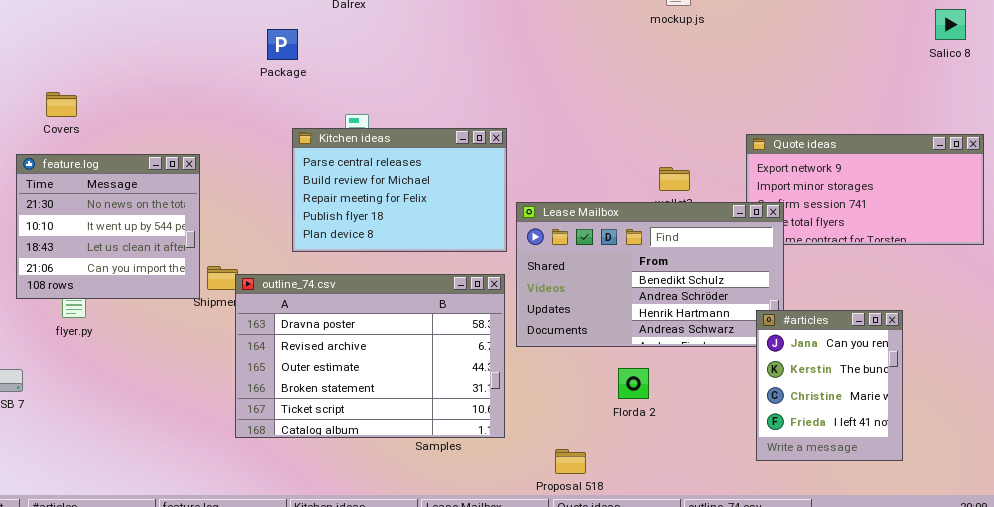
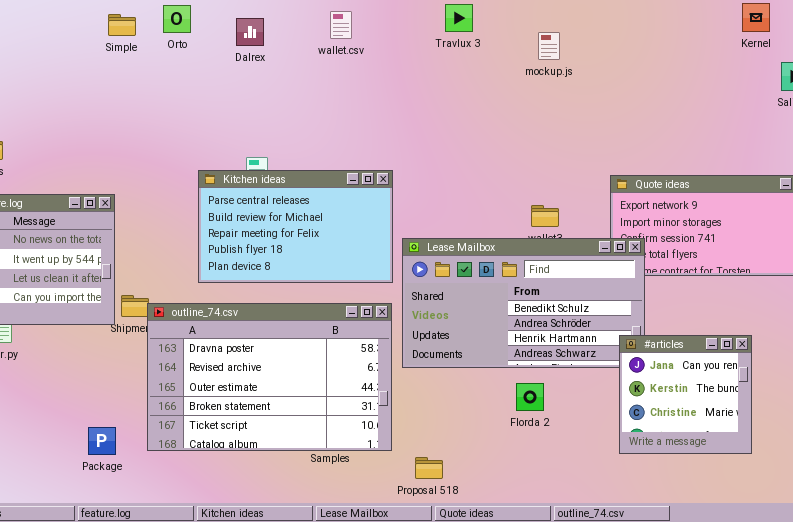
Package: [267,29,298,60] -> [88,427,116,455], moved
#articles: [756,310,903,461] -> [619,335,752,454], resized
Florda 2: [618,368,649,399] -> [516,383,544,411], moved
Proposal 518: [555,449,586,474] -> [415,457,443,479], moved

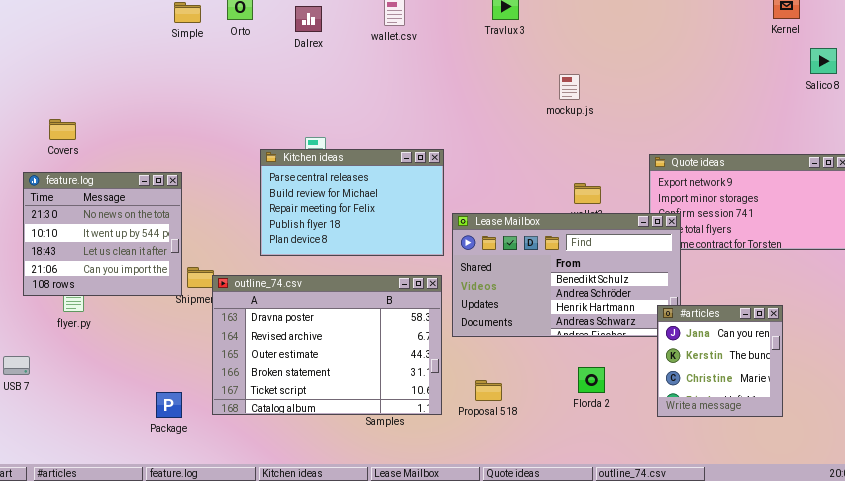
mockup.js: [538,32,560,60] -> [559,74,580,100], moved
Florda 2: [516,383,544,411] -> [578,367,605,393], moved
Proposal 518: [415,457,443,479] -> [475,380,502,401], moved

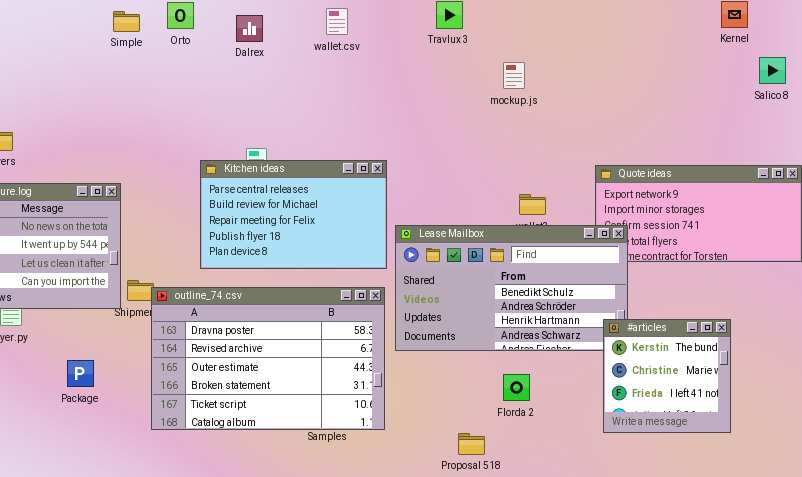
mockup.js: [559,74,580,100] -> [503,62,525,89], moved
#articles: [657,305,783,417] -> [603,319,731,433], scrolled down 1 row
Florda 2: [578,367,605,393] -> [503,374,530,401], moved
Proposal 518: [475,380,502,401] -> [458,433,485,455], moved
Package: [156,392,182,418] -> [67,360,94,387], moved

